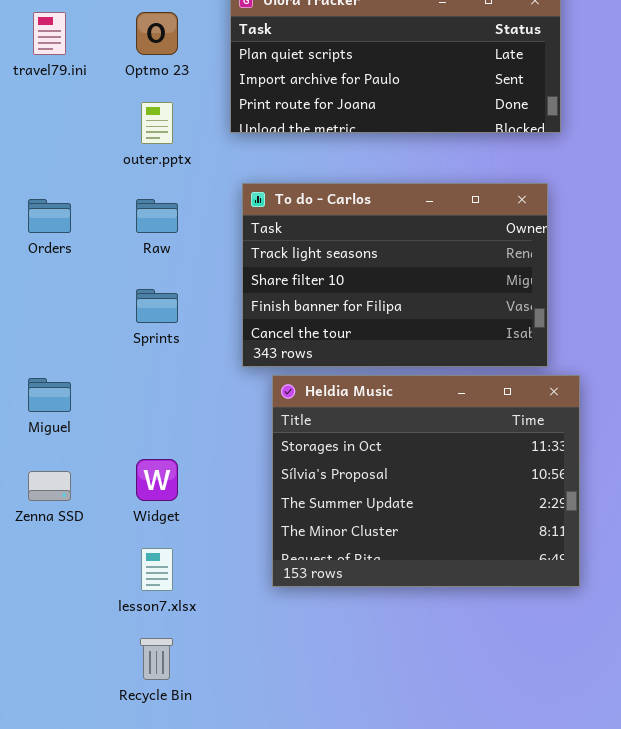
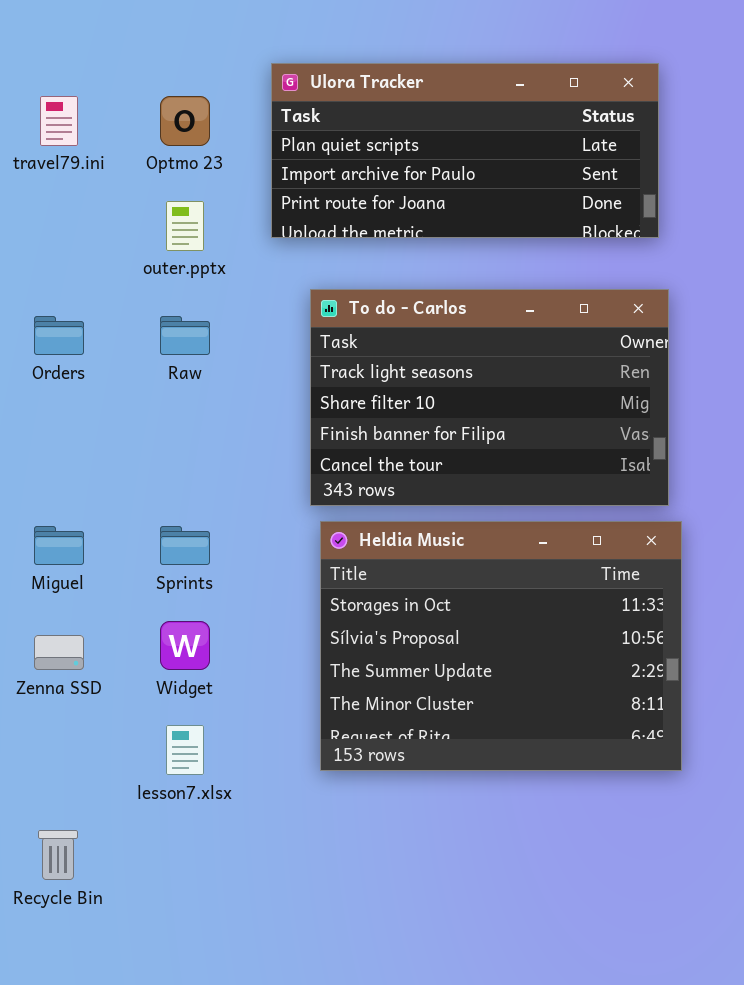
To do - Carlos: [242,183,548,367] -> [310,289,669,506], moved
Sprints: [136,289,178,323] -> [160,526,210,565], moved
Recycle Bin: [140,638,173,680] -> [38,830,78,880], moved

